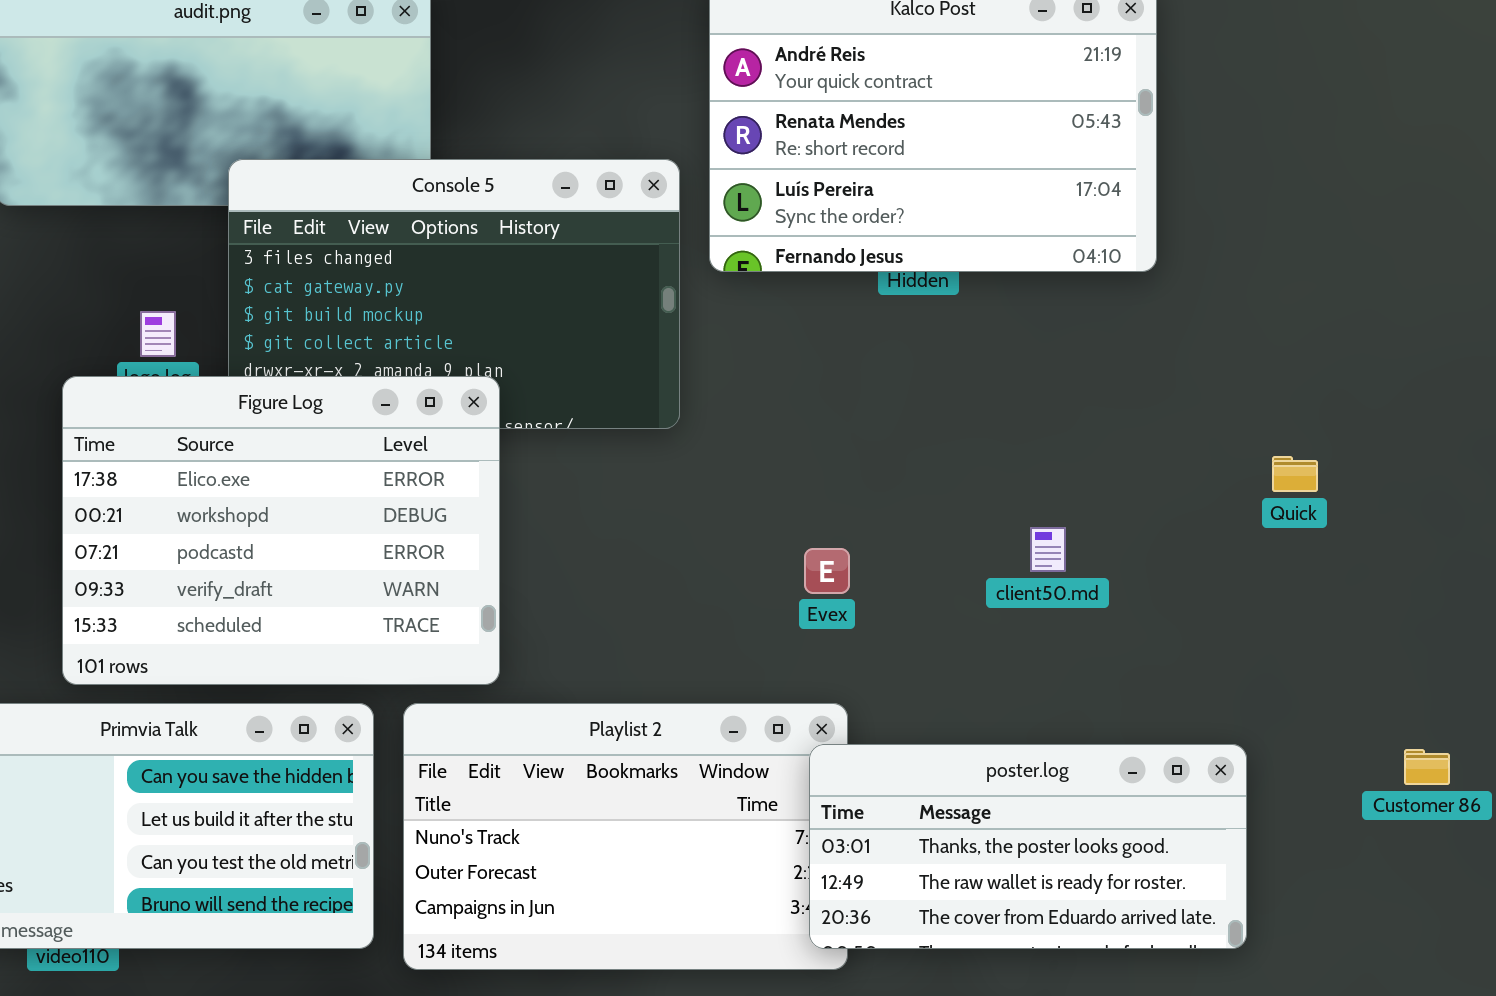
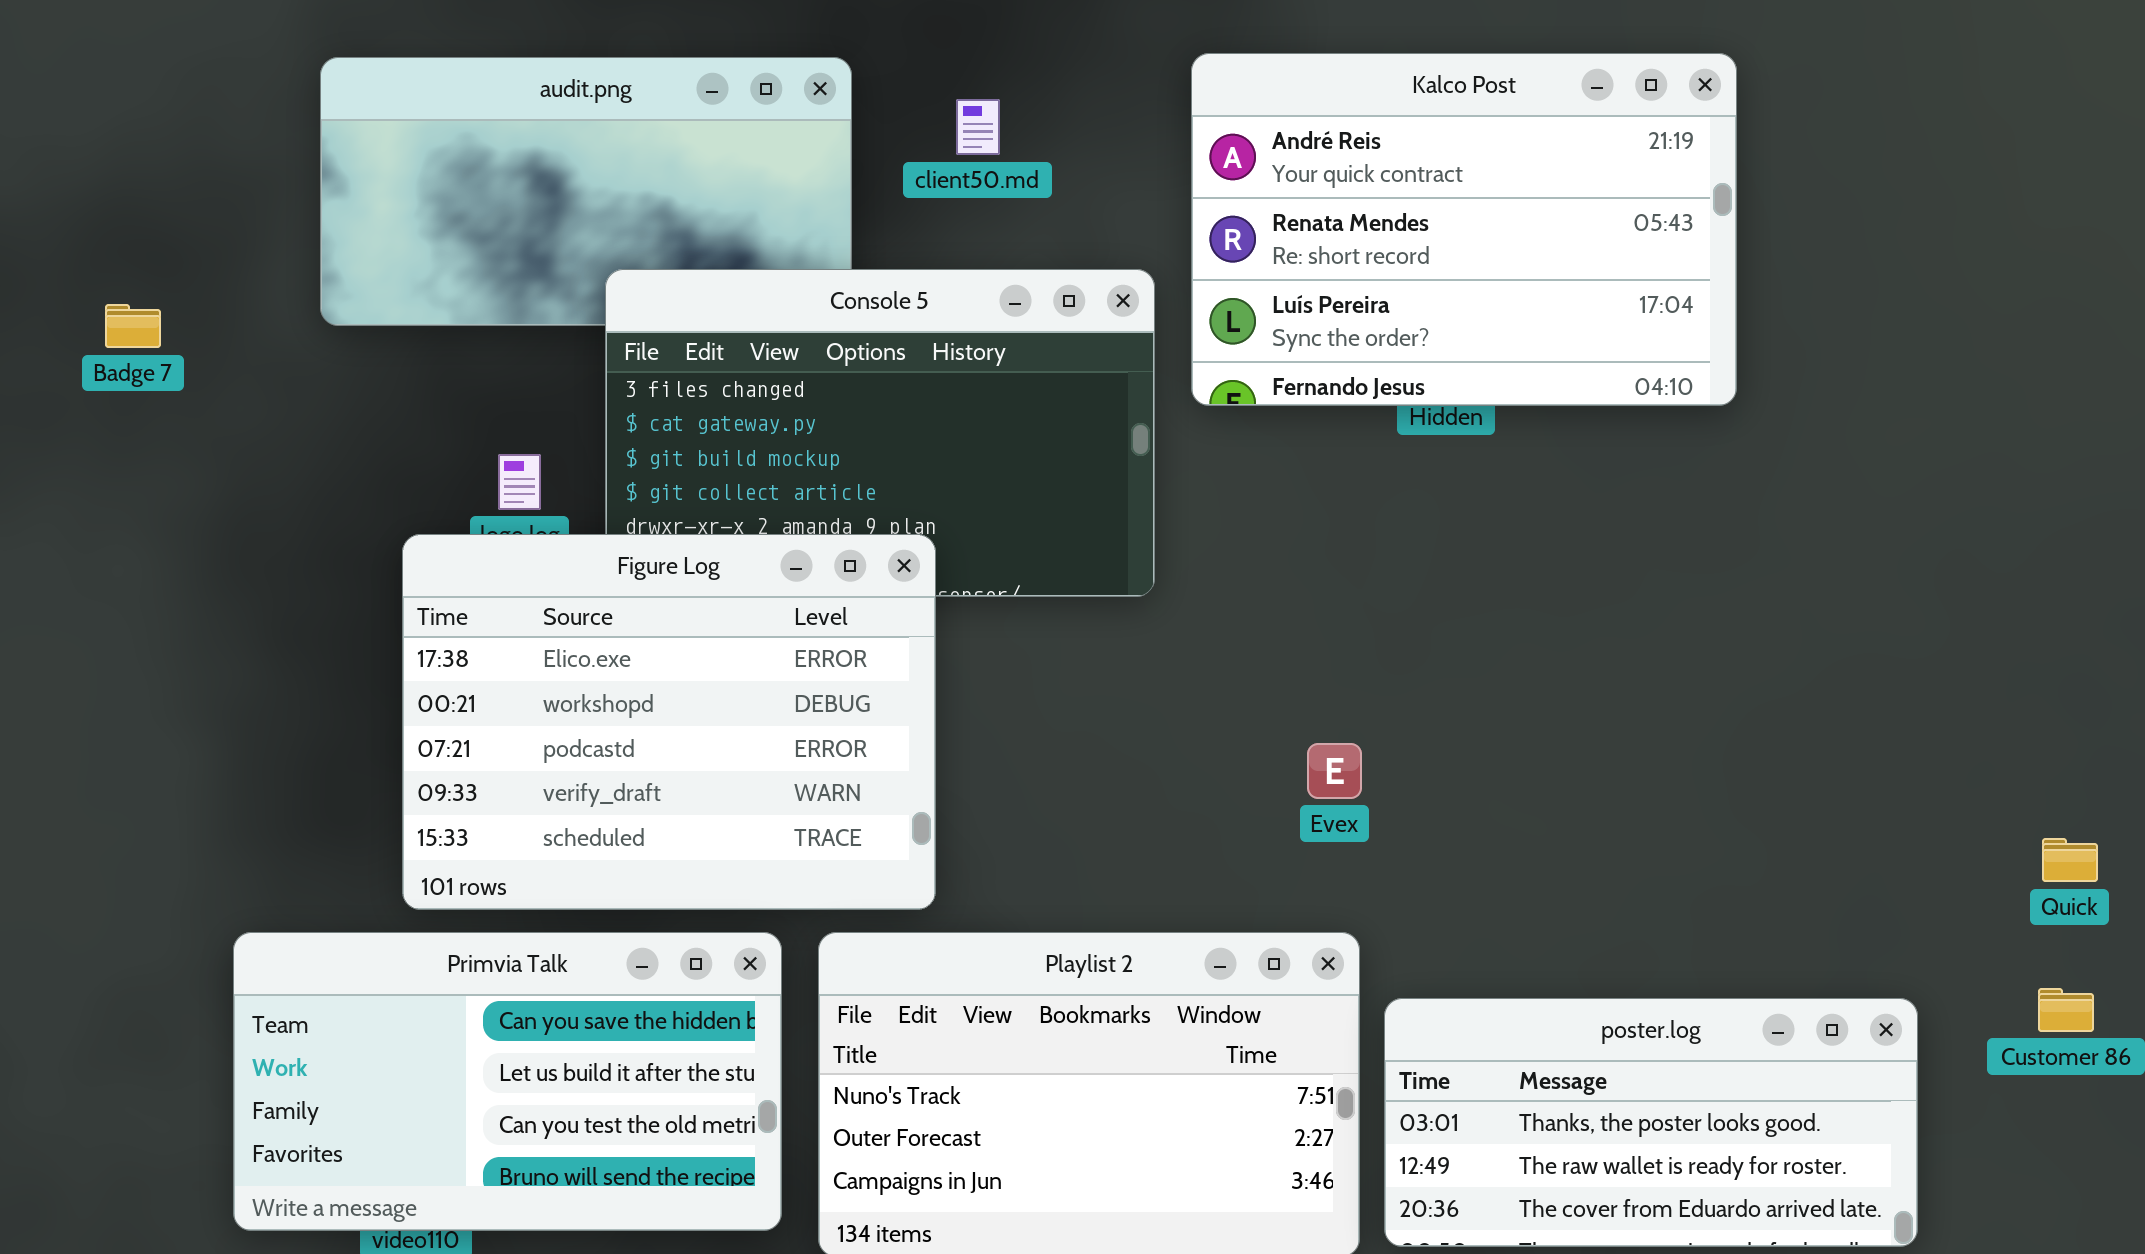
Quick: [1272,456,1318,492] -> [2042,838,2098,882], moved
client50.md: [1030,527,1066,572] -> [956,99,1000,155], moved
poster.log: [809,744,1247,949] -> [1384,998,1918,1247], moved

